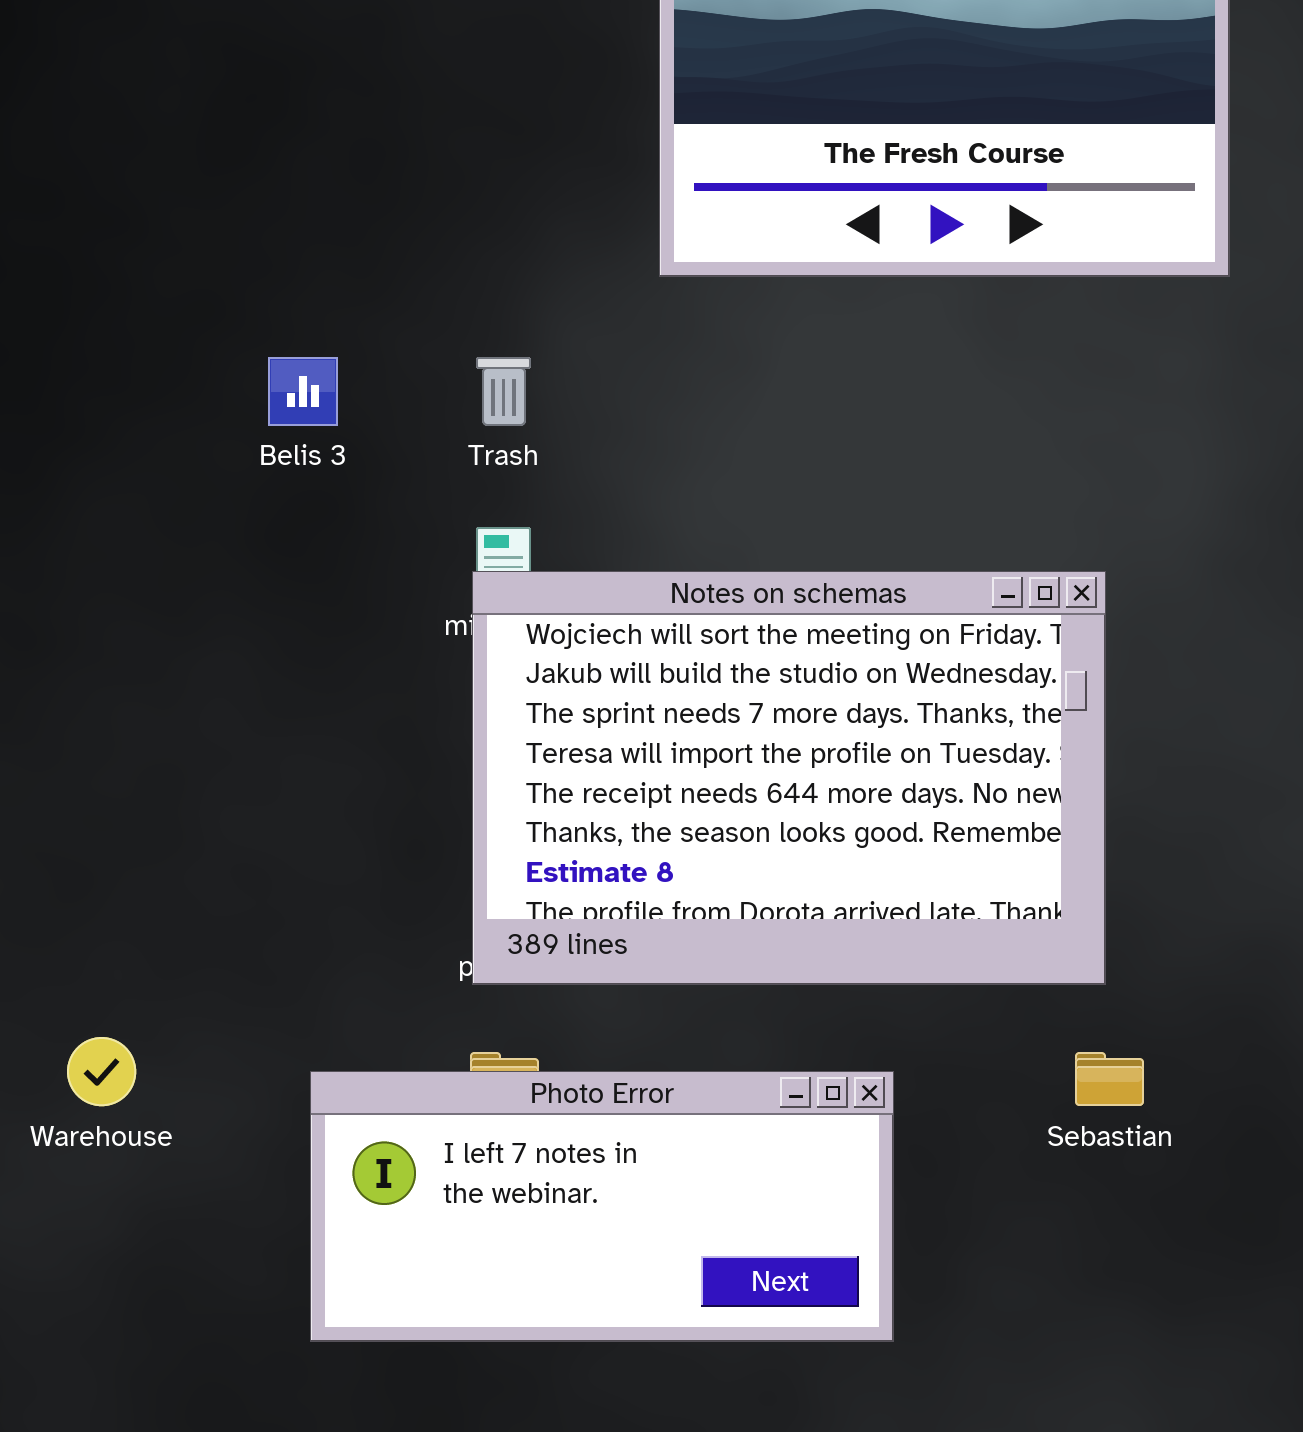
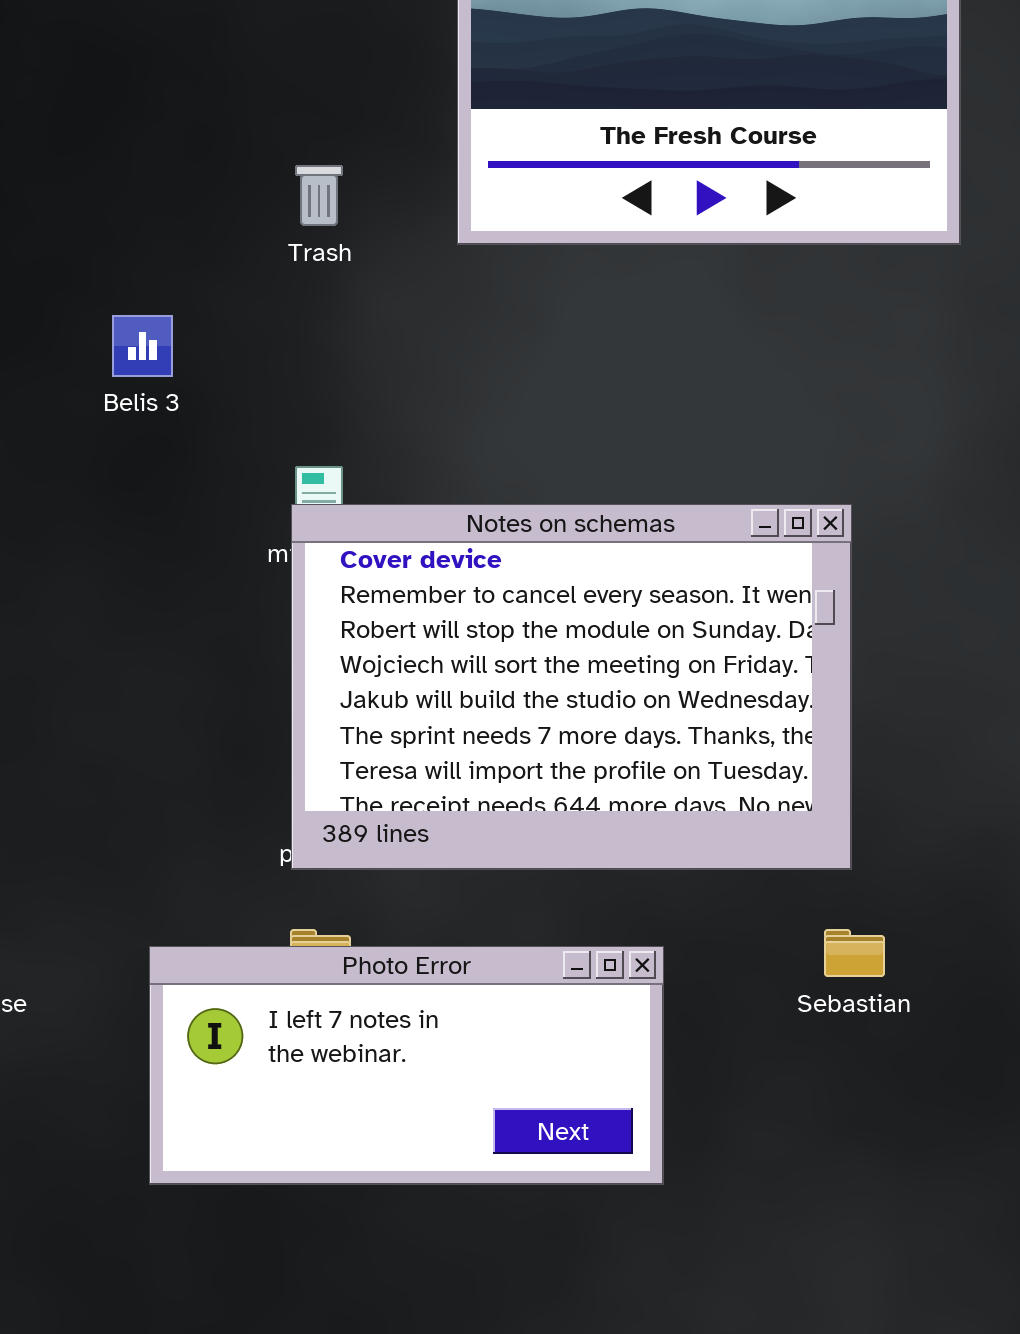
Trash: [476,357,531,426] -> [295,165,343,226], moved
Notes on schemas: [472,571,1106,985] -> [291,504,852,870], scrolled up 3 rows

